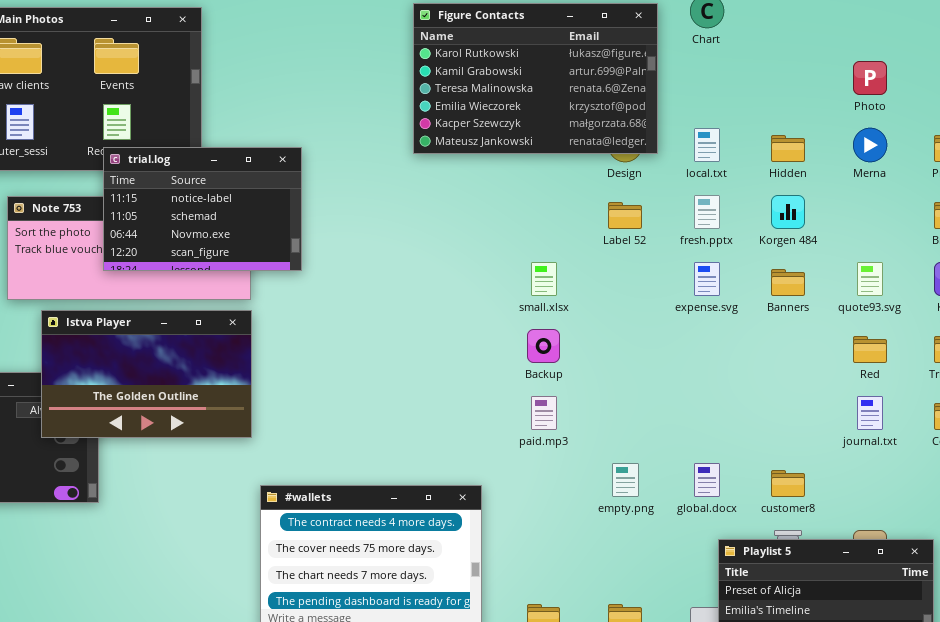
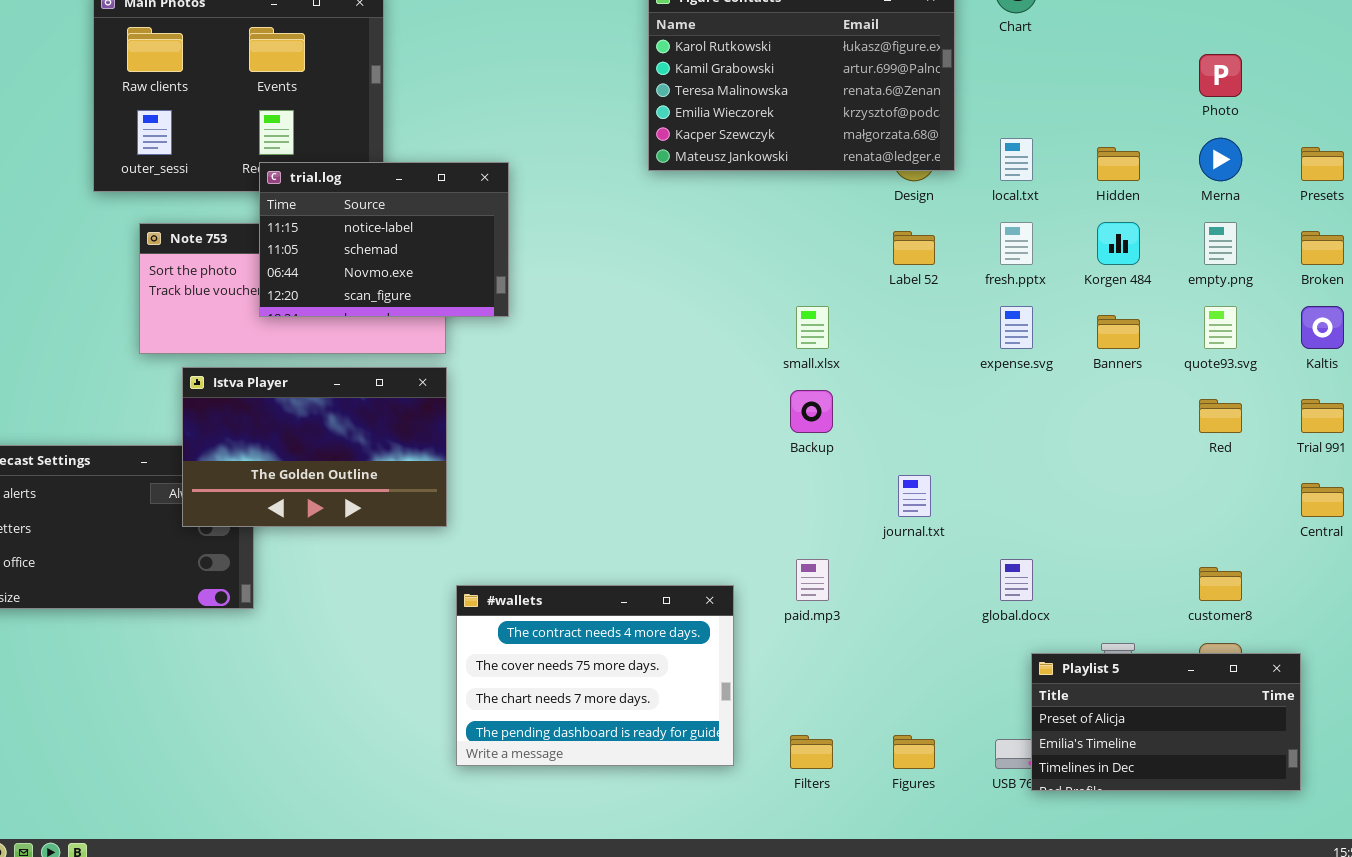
paid.mp3: [531,396,557,430] -> [796,559,829,601], moved
journal.txt: [857,396,883,430] -> [898,475,931,517], moved
empty.png: [612,463,639,497] -> [1204,222,1237,265], moved
customer8: [771,470,805,497] -> [1199,567,1242,601], moved

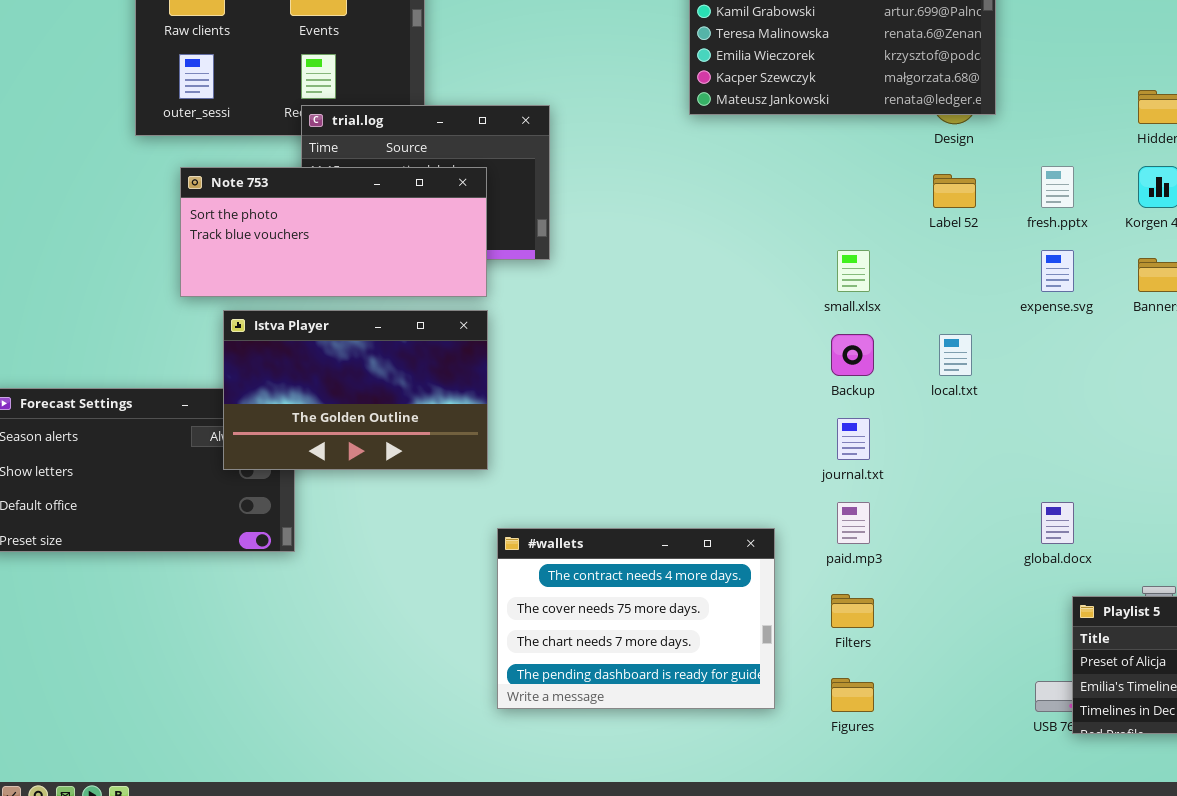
local.txt: [1000,138,1033,181] -> [939,334,972,376], moved
Note 753: [139,223,446,354] -> [180,167,487,297], raised
journal.txt: [898,475,931,517] -> [837,418,870,460], moved
Filters: [790,735,833,769] -> [831,594,874,628], moved
Figures: [893,735,935,769] -> [831,678,874,712], moved

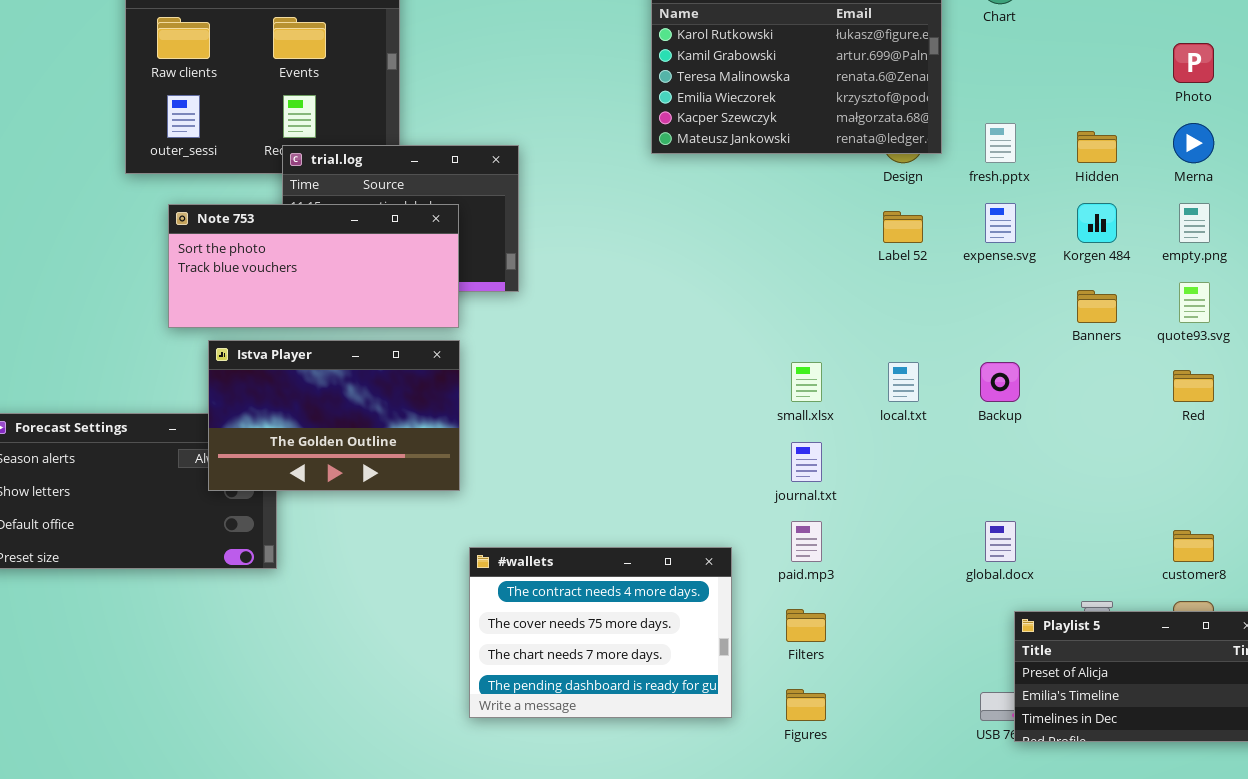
fresh.pptx: [1041,166,1074,208] -> [985,123,1016,163], moved
small.xlsx: [837,250,870,292] -> [791,362,822,402], moved
expense.svg: [1041,250,1074,292] -> [985,203,1016,243], moved
Backup: [831,334,874,376] -> [980,362,1020,402], moved

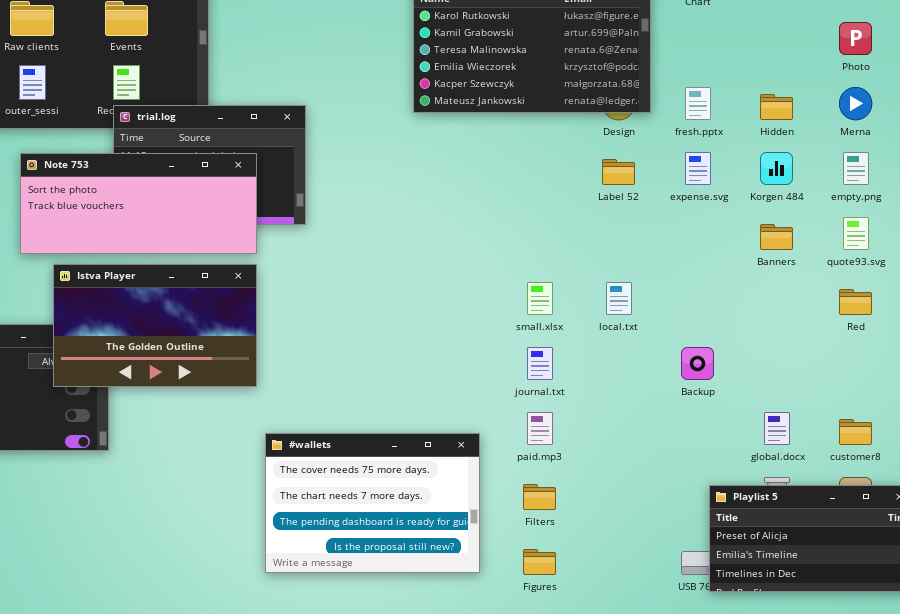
Backup: [980,362,1020,402] -> [681,347,714,380], moved
global.docx: [985,521,1016,562] -> [764,412,790,445], moved
#wallets: [469,547,732,718] -> [265,433,480,573], scrolled down 1 row

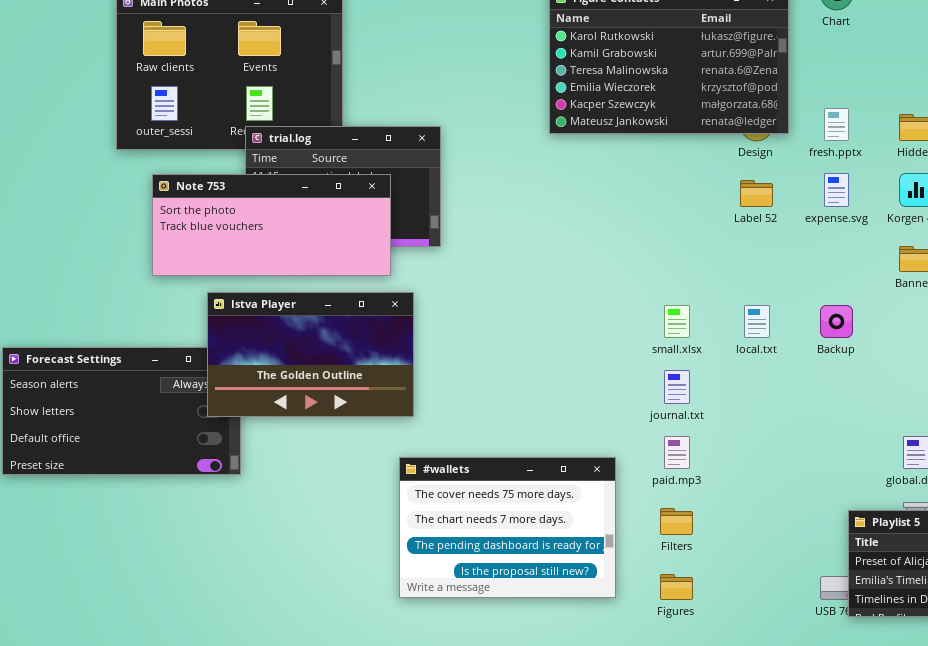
Istva Player: [53,264,257,387] -> [207,292,414,417], moved
Backup: [681,347,714,380] -> [820,305,853,338], moved

